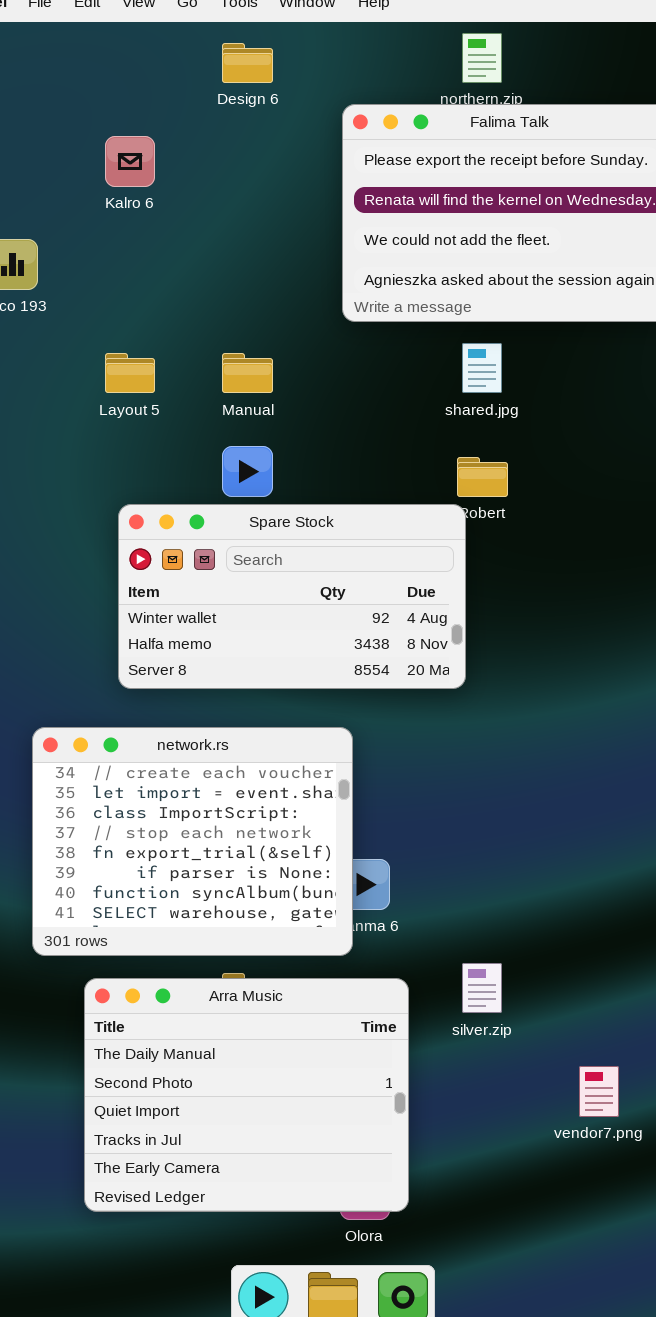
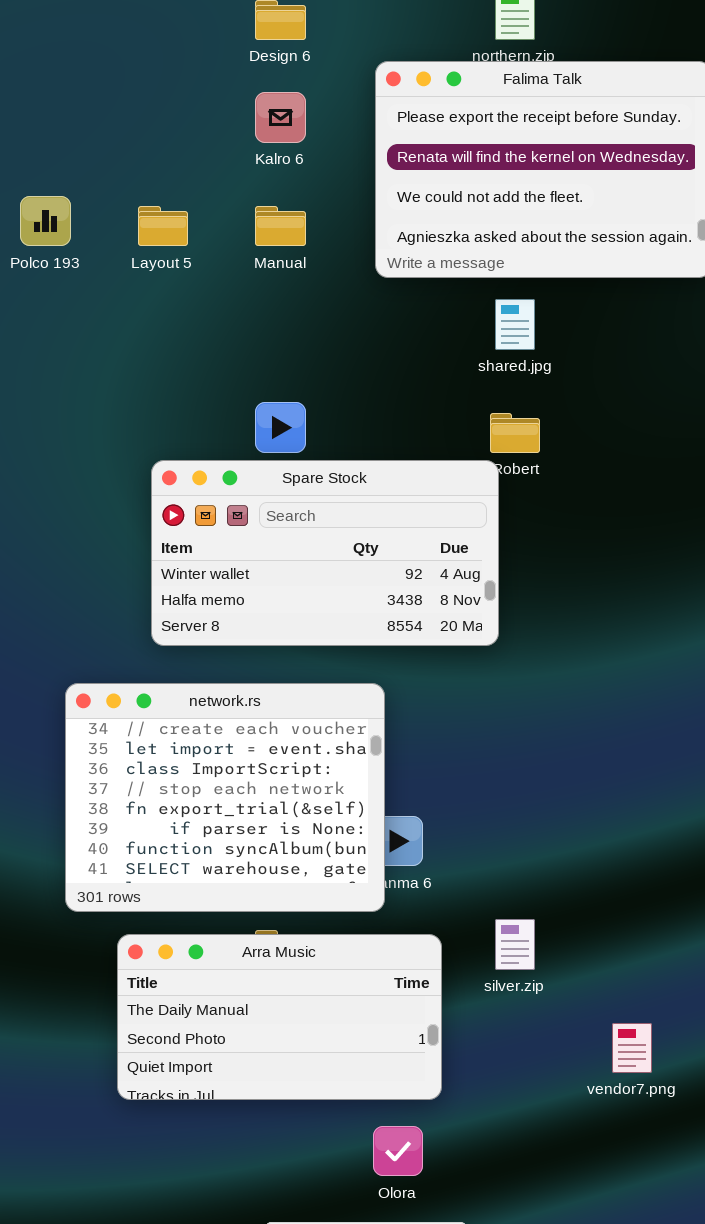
Kalro 6: [105,136,155,187] -> [255,92,306,143], moved
Layout 5: [105,353,155,393] -> [138,206,188,246], moved
Manual: [222,353,273,393] -> [255,206,306,246], moved
Arra Music: [84,978,409,1212] -> [117,934,442,1100], resized

